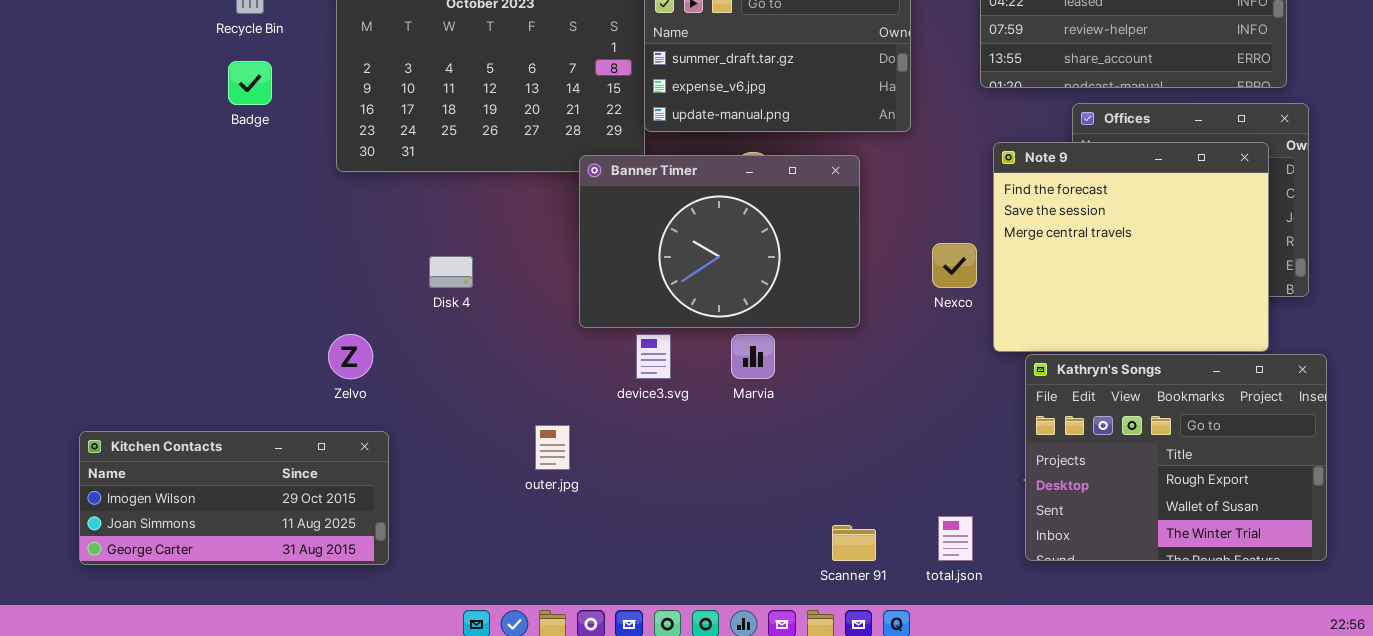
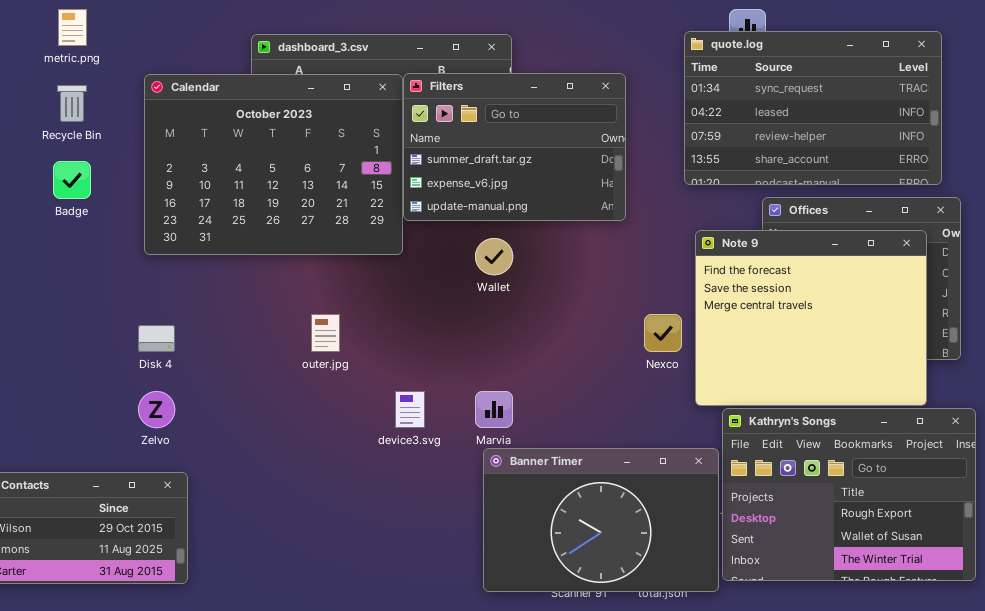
Banner Timer: [579,155,860,328] -> [483,448,719,592], moved
Disk 4: [429,256,473,288] -> [138,325,175,352], moved
outer.jpg: [535,425,570,470] -> [311,314,340,352], moved

